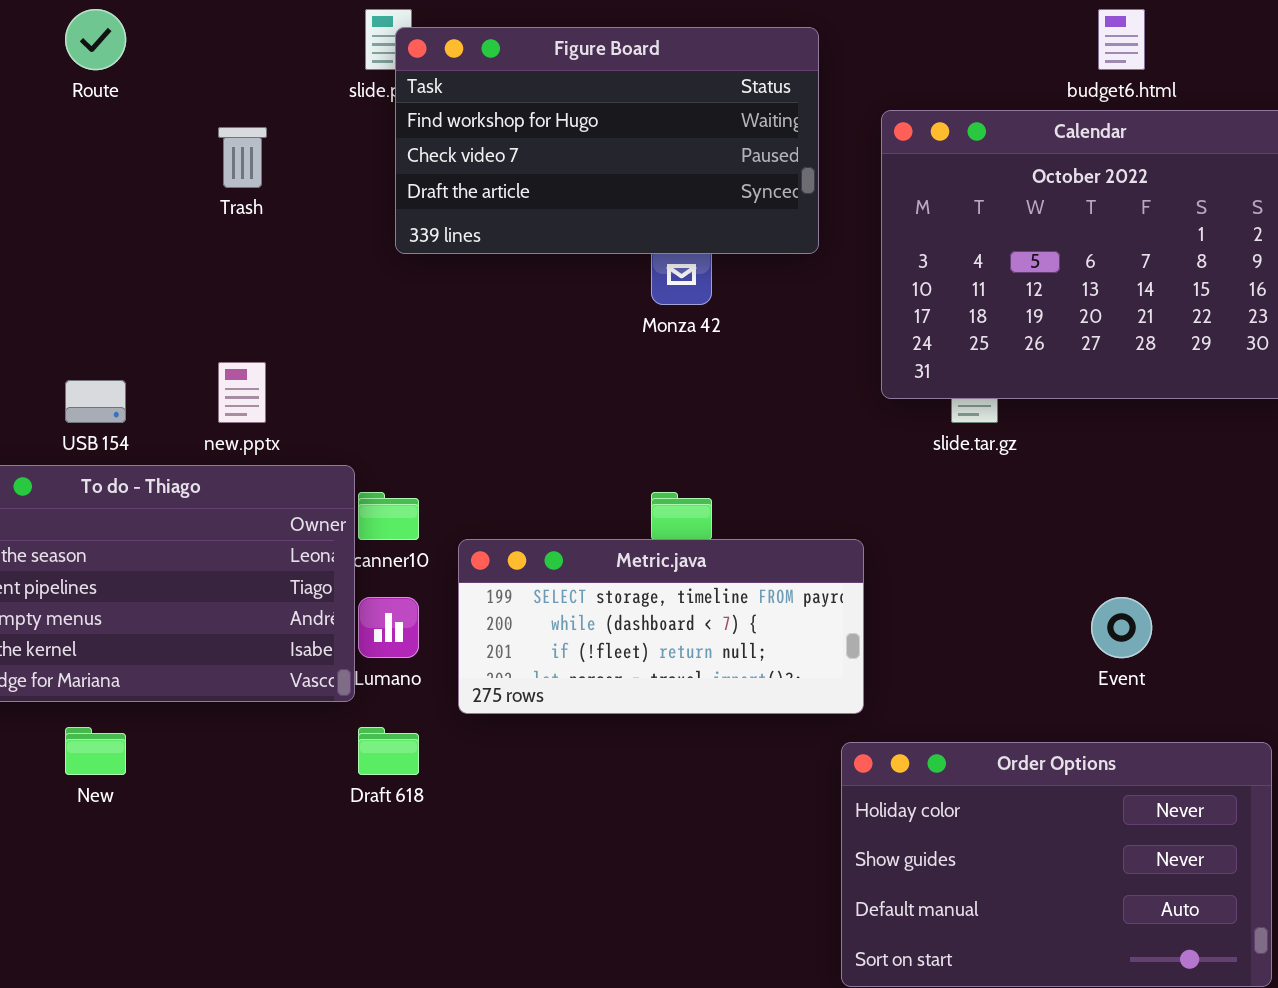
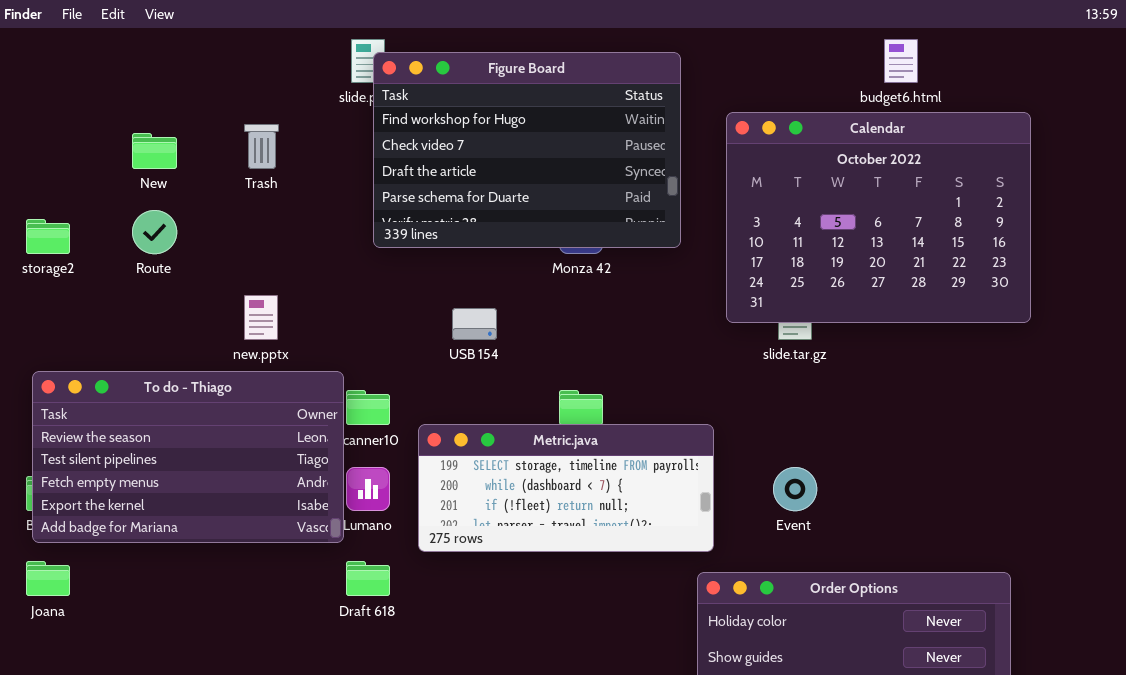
Route: [65,9,126,70] -> [132,210,177,254], moved
Figure Board: [395,27,819,254] -> [373,52,681,248], resized
USB 154: [65,380,126,423] -> [452,308,497,340], moved
Event: [1091,597,1152,658] -> [773,467,817,511], moved
New: [65,727,126,775] -> [132,133,177,169], moved

